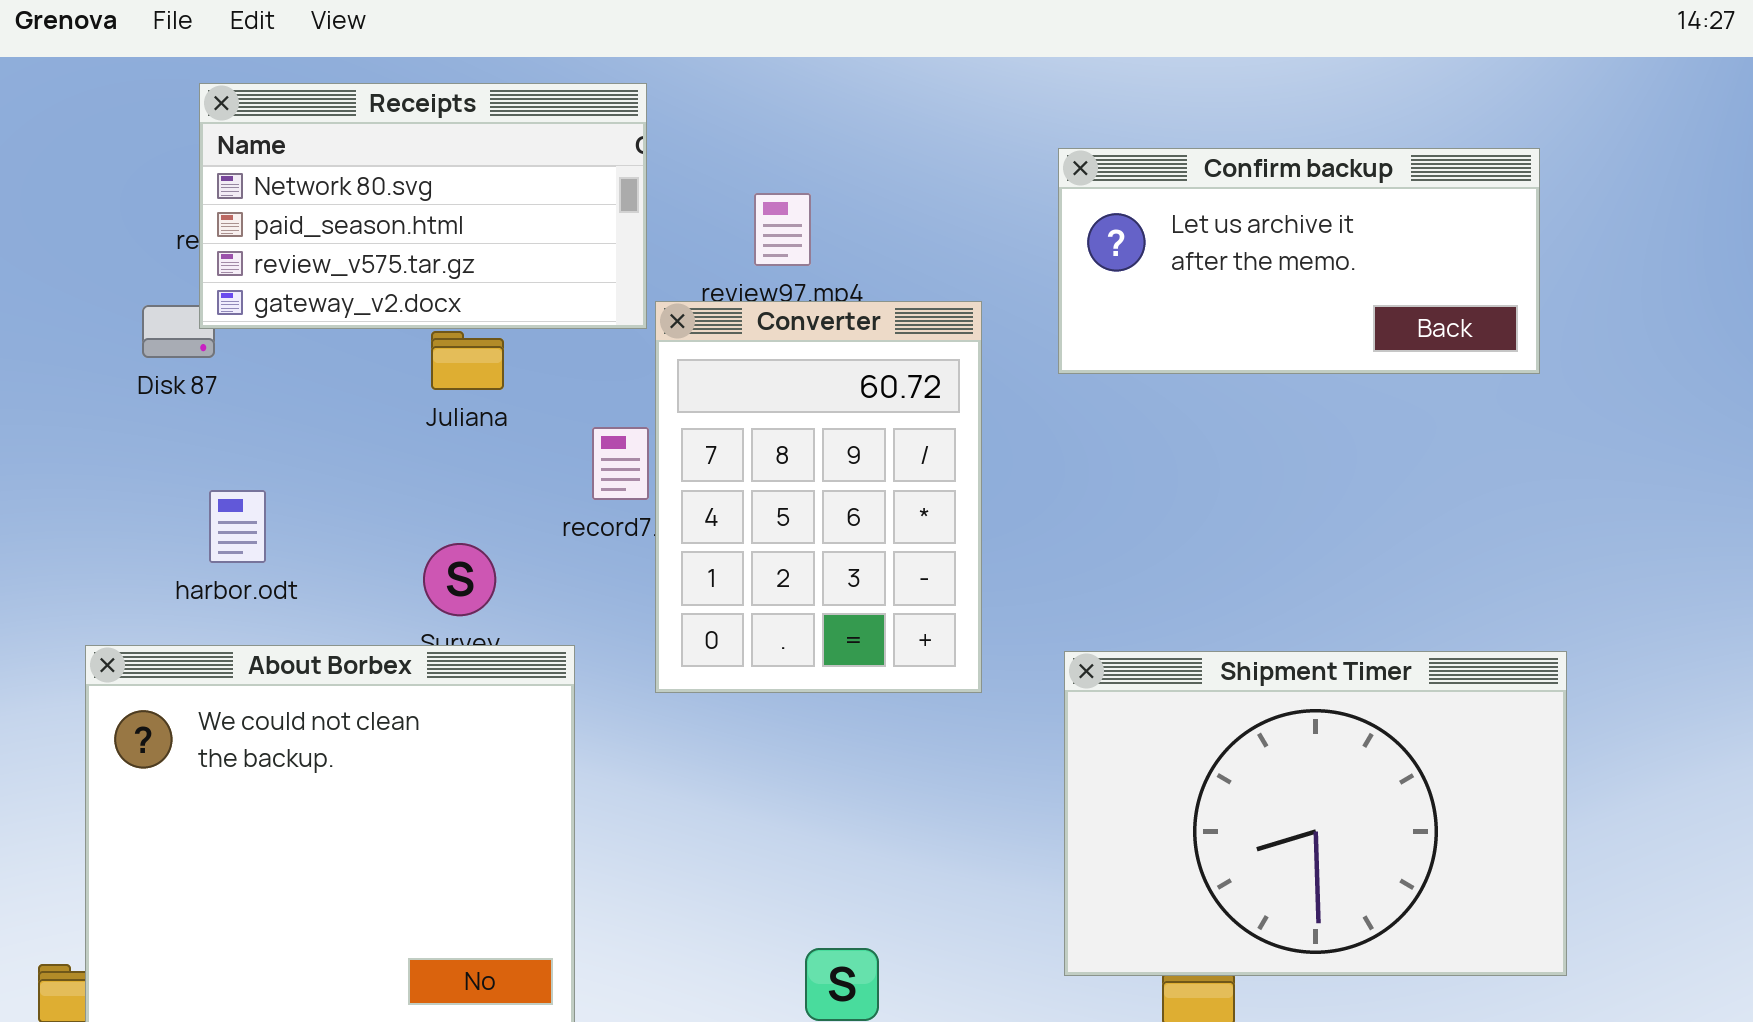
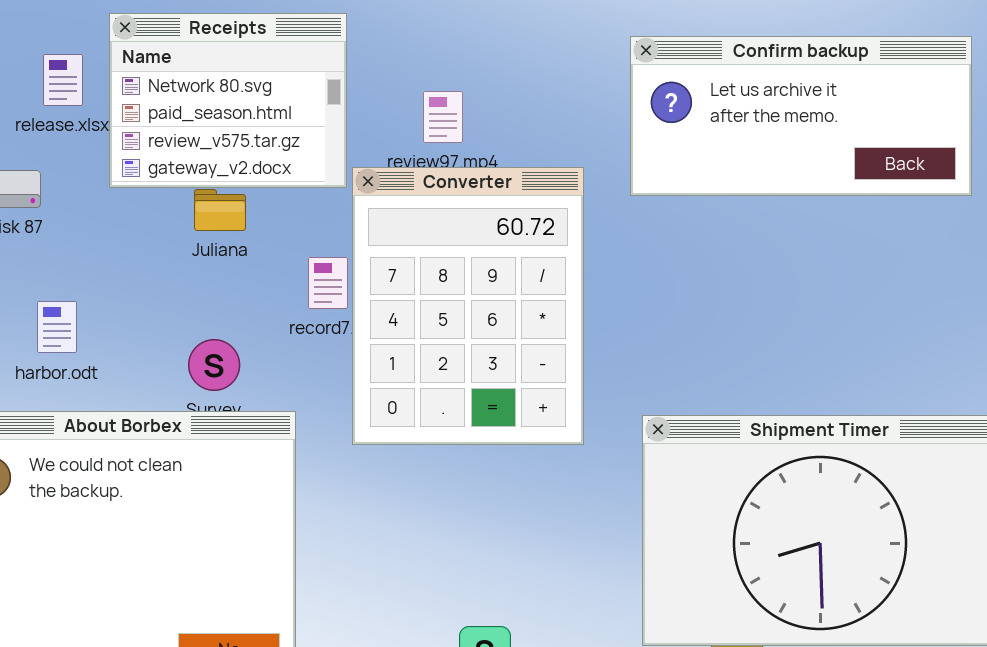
Receipts: [199,83,647,329] -> [109,13,347,188], resized
Confirm backup: [1058,148,1540,374] -> [630,36,972,196], moved

